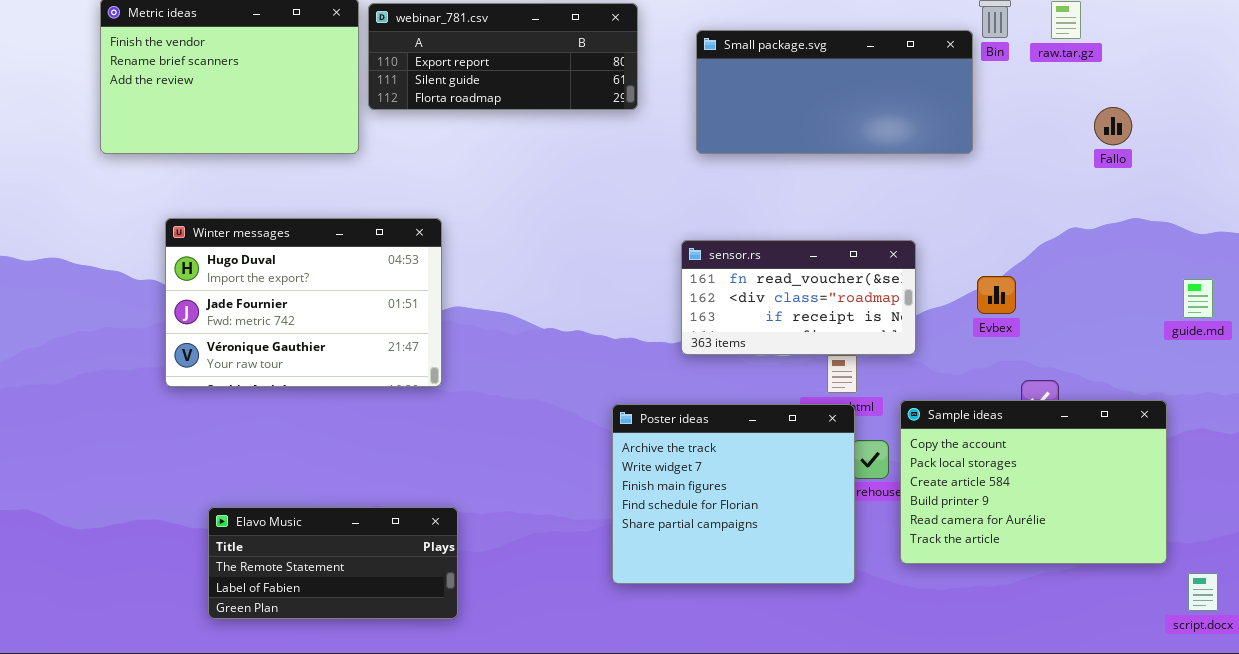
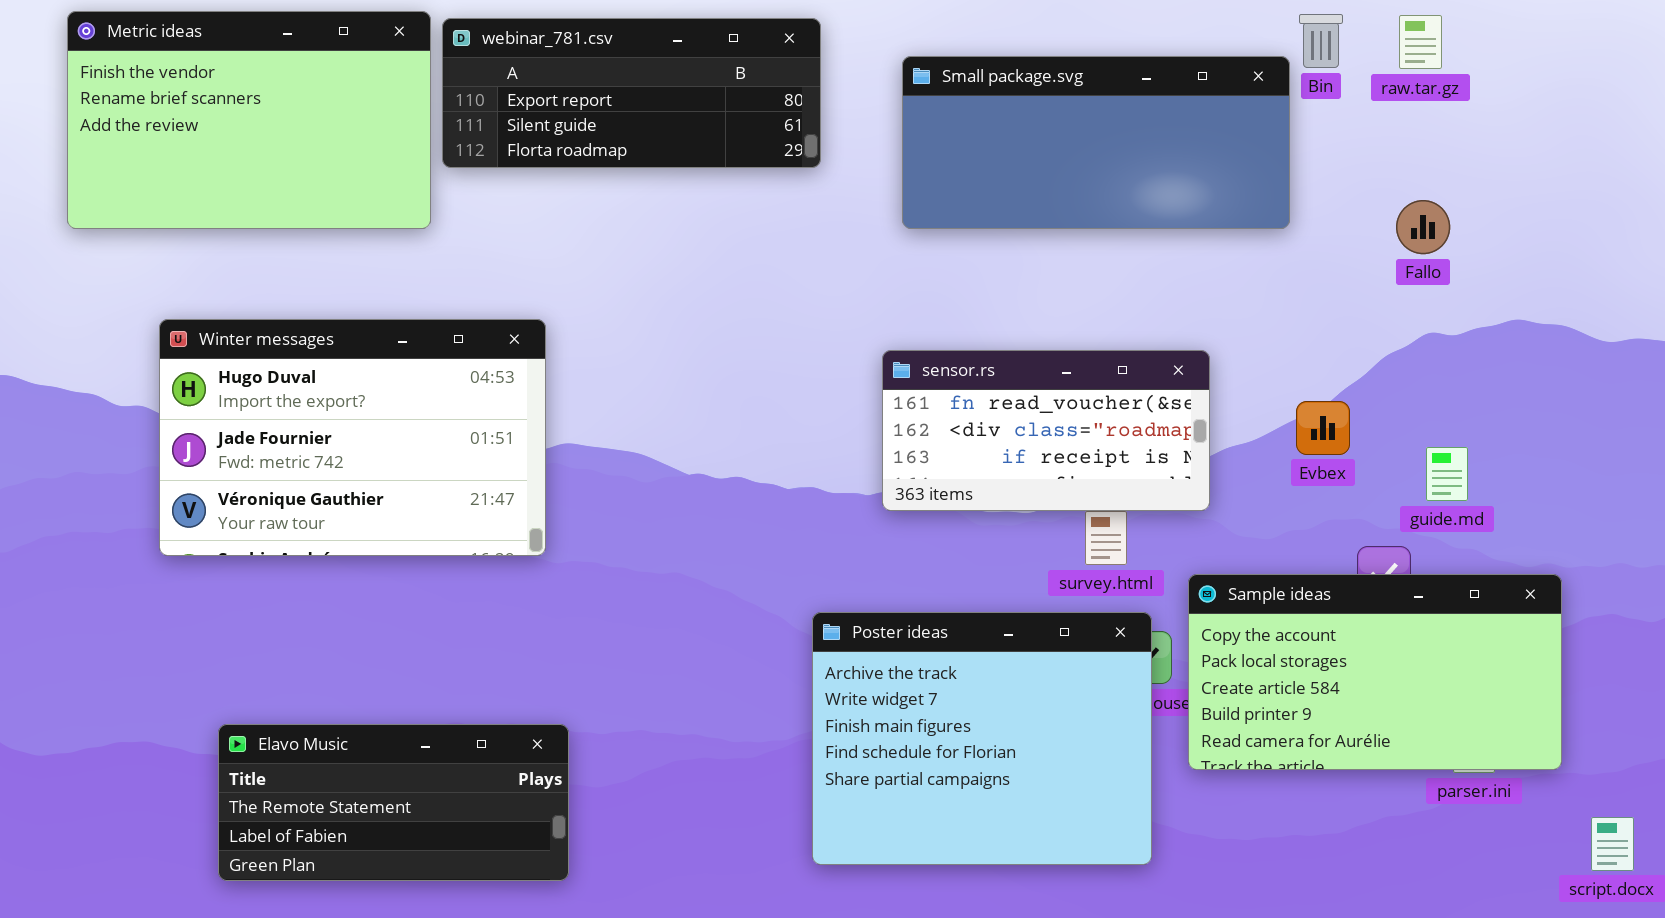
Fallo: [1094,107,1132,145] -> [1396,200,1450,254], moved
guide.md: [1183,279,1213,318] -> [1426,447,1468,501], moved
Sample ideas: [900,400,1167,564] -> [1188,574,1562,770], resized
Poster ideas: [612,404,855,584] -> [812,612,1152,865], moved

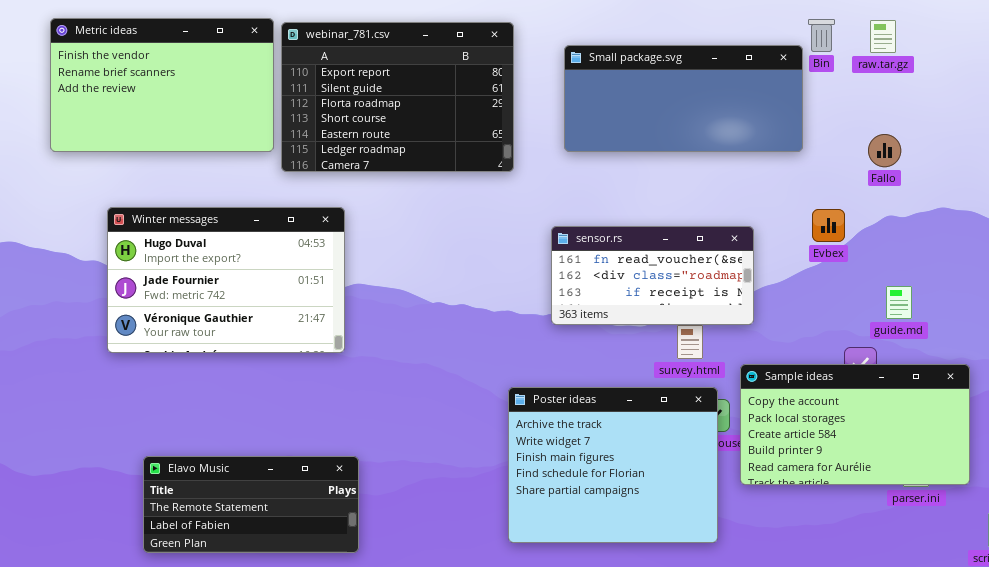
webinar_781.csv: [442,18,821,168] -> [281,22,514,172], resized
Evbex: [1296,401,1350,455] -> [812,209,845,242], moved

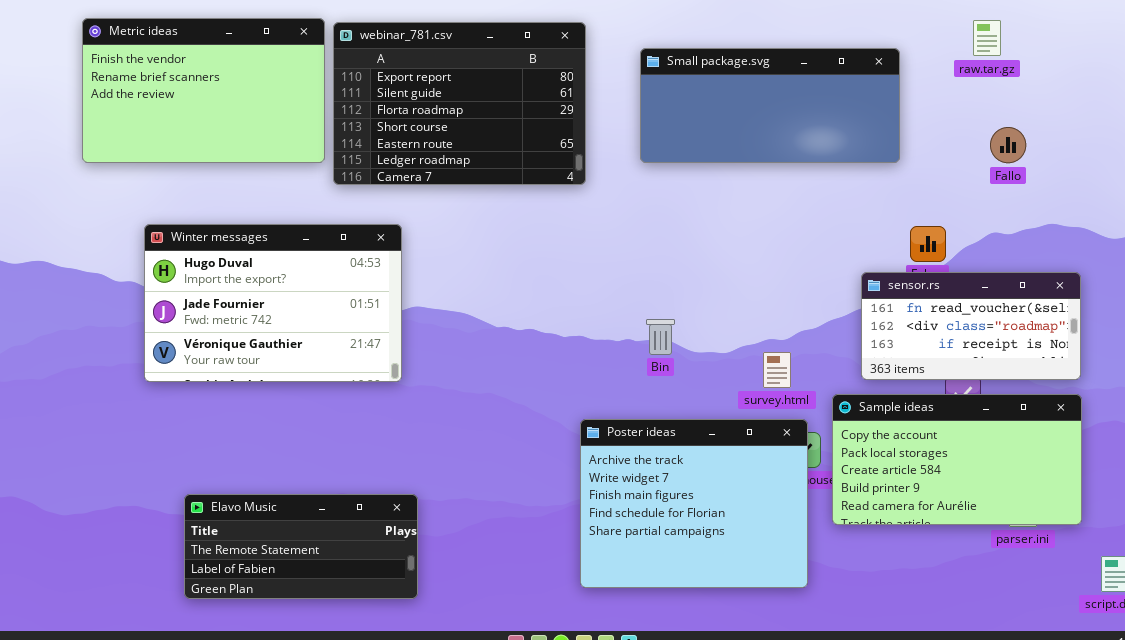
Bin: [808,19,835,52] -> [646,319,675,355], moved
Fallo: [868,134,901,167] -> [990,127,1026,163], moved
sensor.rs: [551,226,754,325] -> [861,272,1081,380], moved

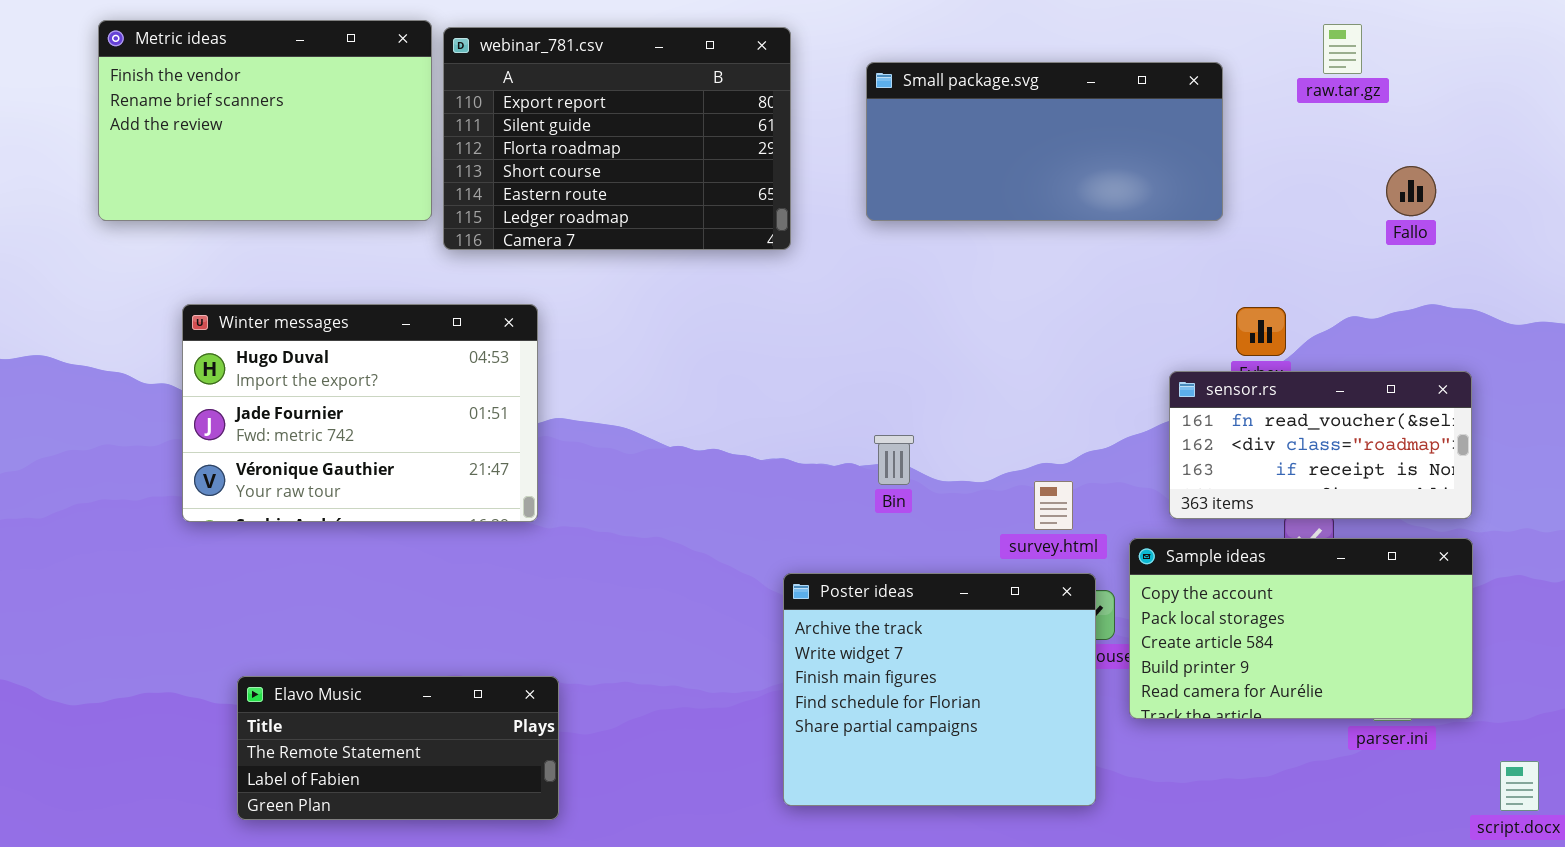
Fallo: [990,127,1026,163] -> [1386,166,1436,216], moved

